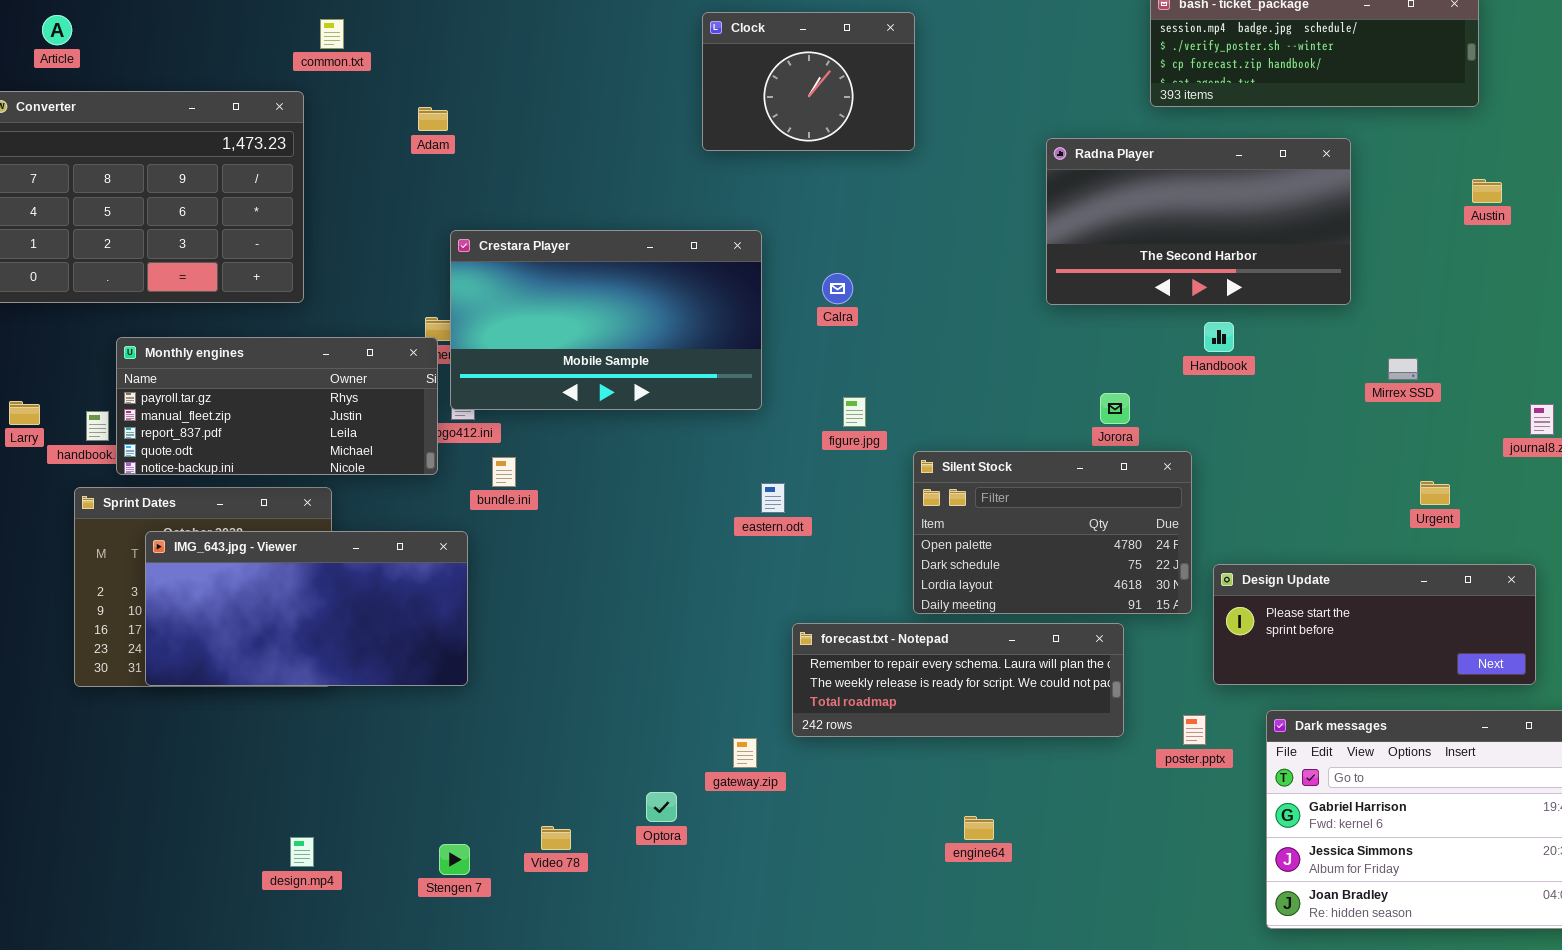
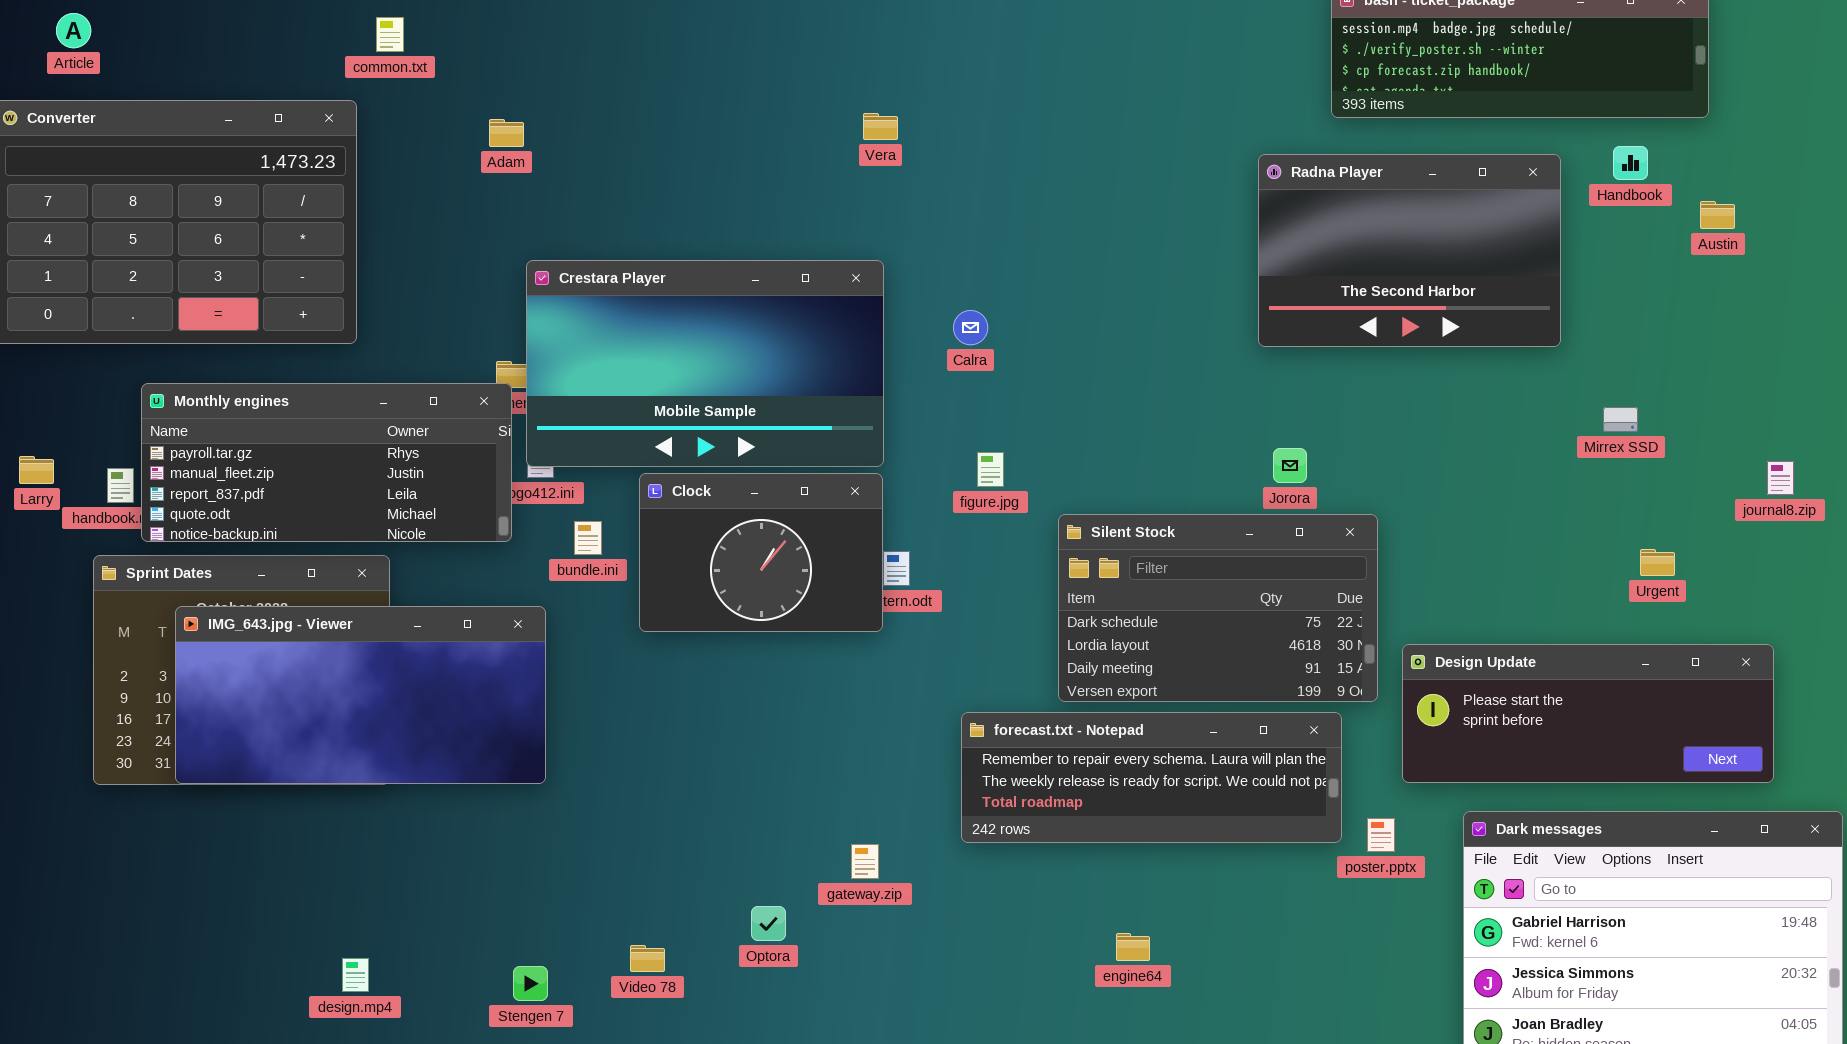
Clock: [702,12,915,151] -> [639,473,883,632], moved
Radna Player: [1046,138,1351,305] -> [1258,154,1561,347], resized
Handbook: [1204,322,1234,352] -> [1613,146,1648,180], moved
Silent Stock: [913,451,1192,614] -> [1058,514,1378,702], scrolled down 1 row
forecast.txt - Notepad: [792,623,1124,737] -> [961,712,1342,843], moved

